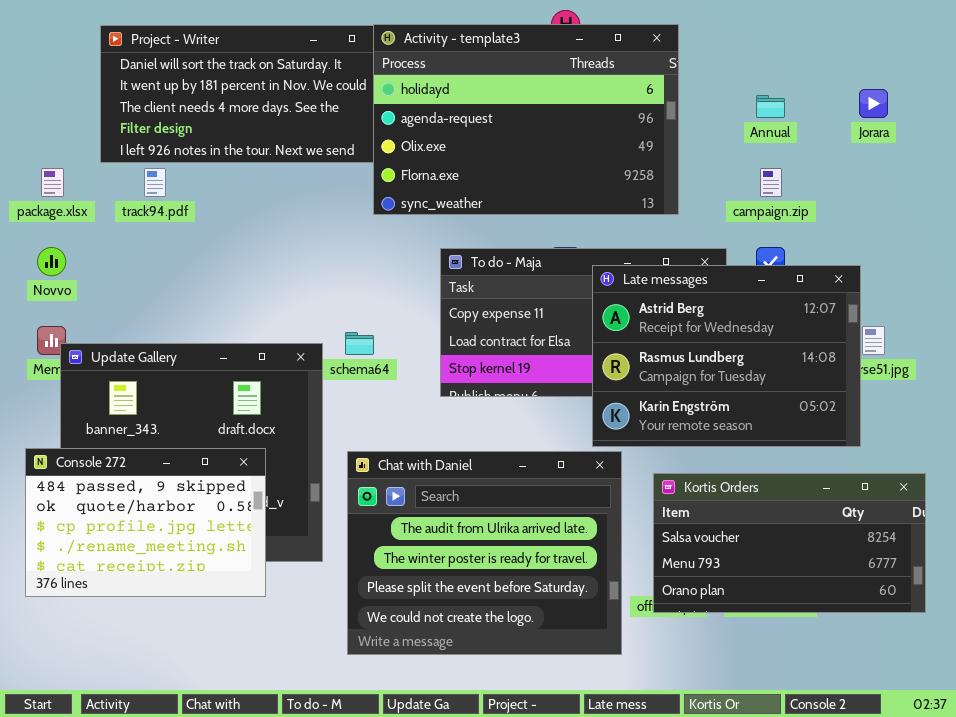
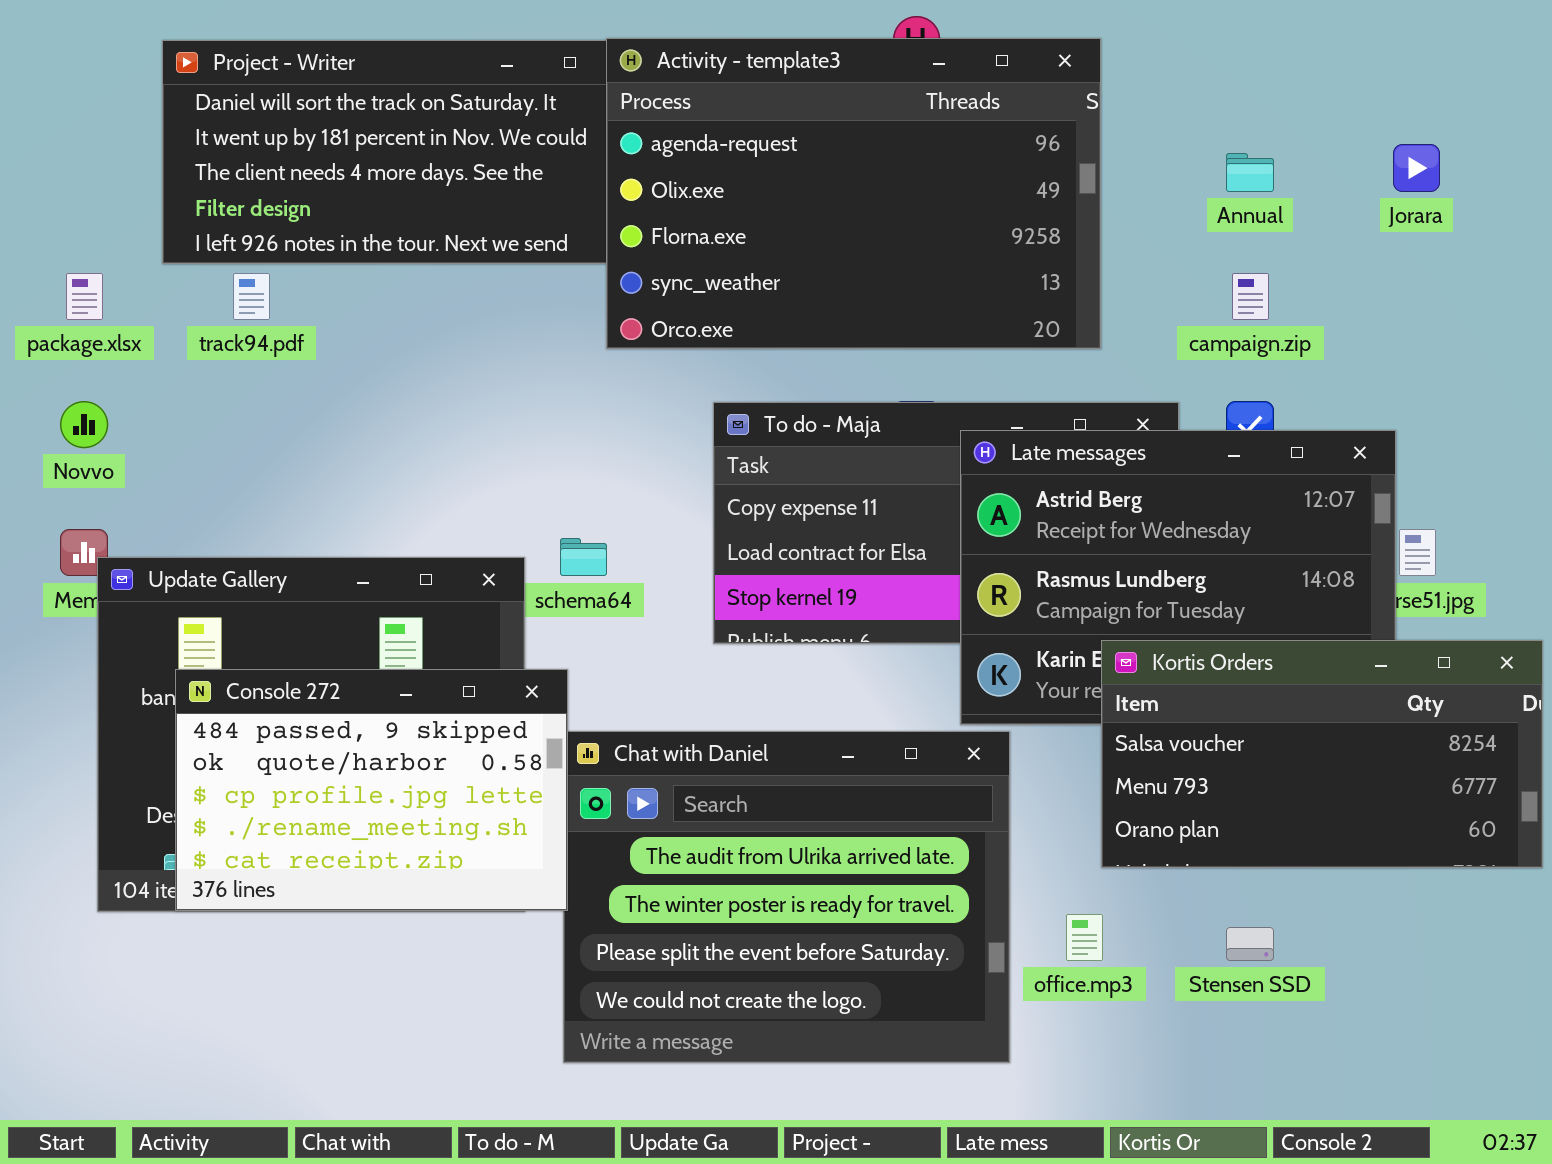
Activity - template3: [373,24,679,215] -> [606,38,1101,349], scrolled down 1 row
Console 272: [25,448,266,597] -> [175,669,568,911], moved
Kortis Orders: [653,473,926,613] -> [1101,640,1543,868], moved

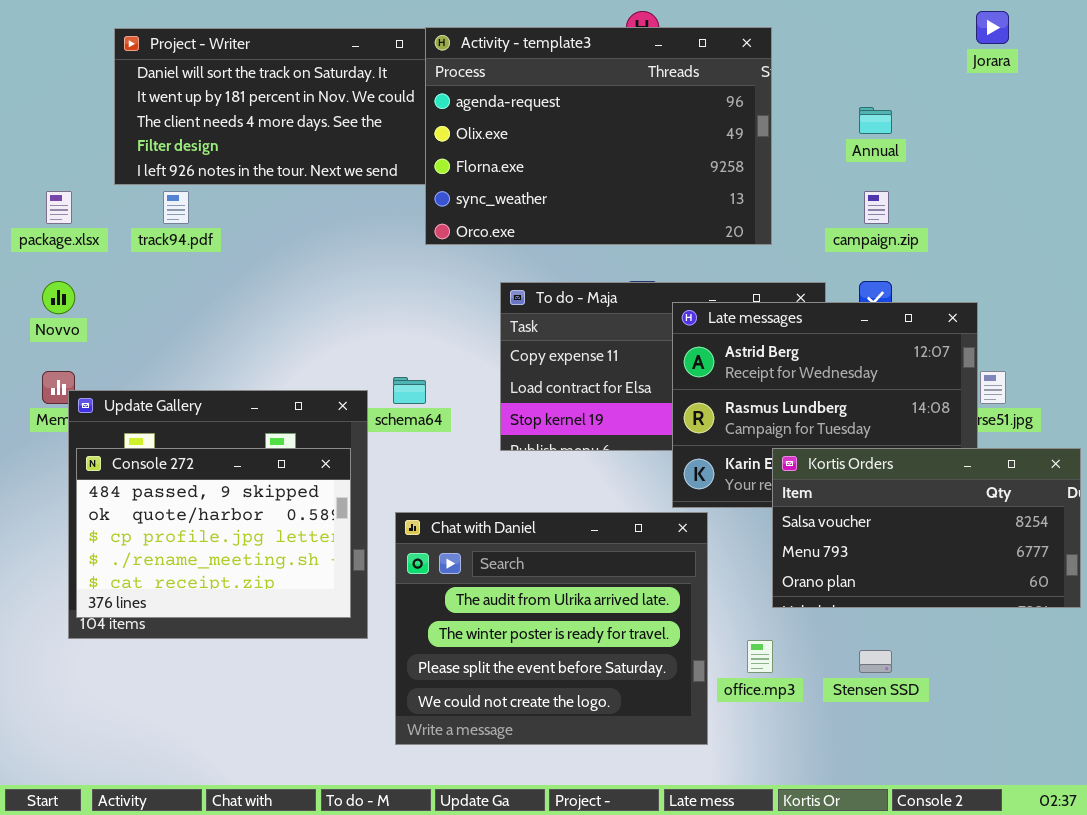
Jorara: [1393,144,1440,192] -> [976,11,1009,44], moved
Console 272: [175,669,568,911] -> [76,448,351,618], moved

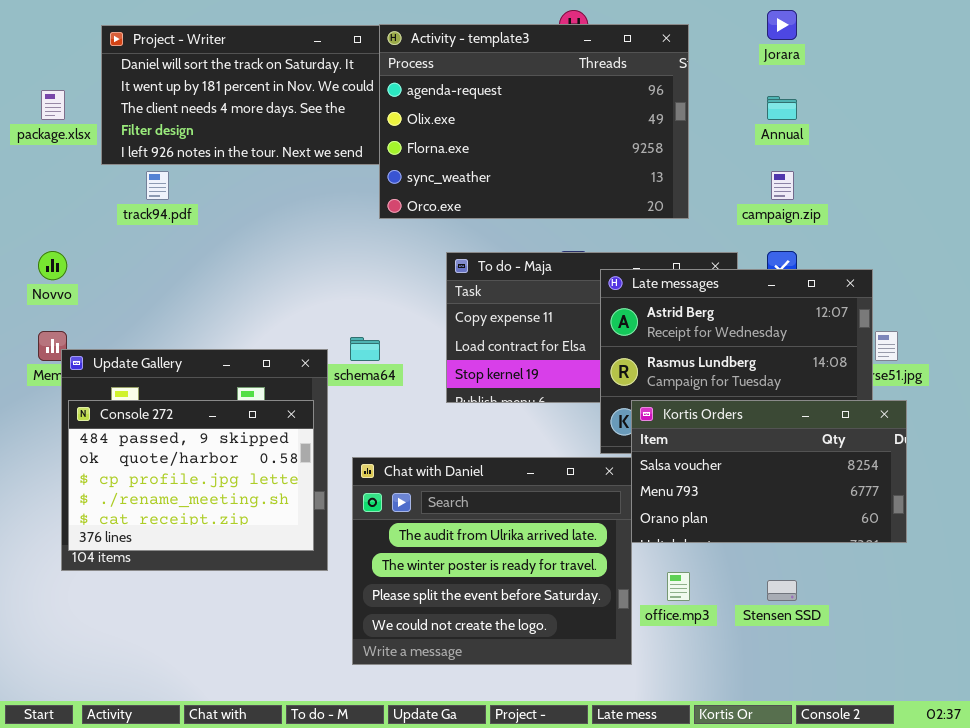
Jorara: [976,11,1009,44] -> [767,10,797,40], moved
package.xlsx: [46,191,72,224] -> [41,90,65,120], moved
Kortis Orders: [772,448,1081,608] -> [631,400,907,543], moved

